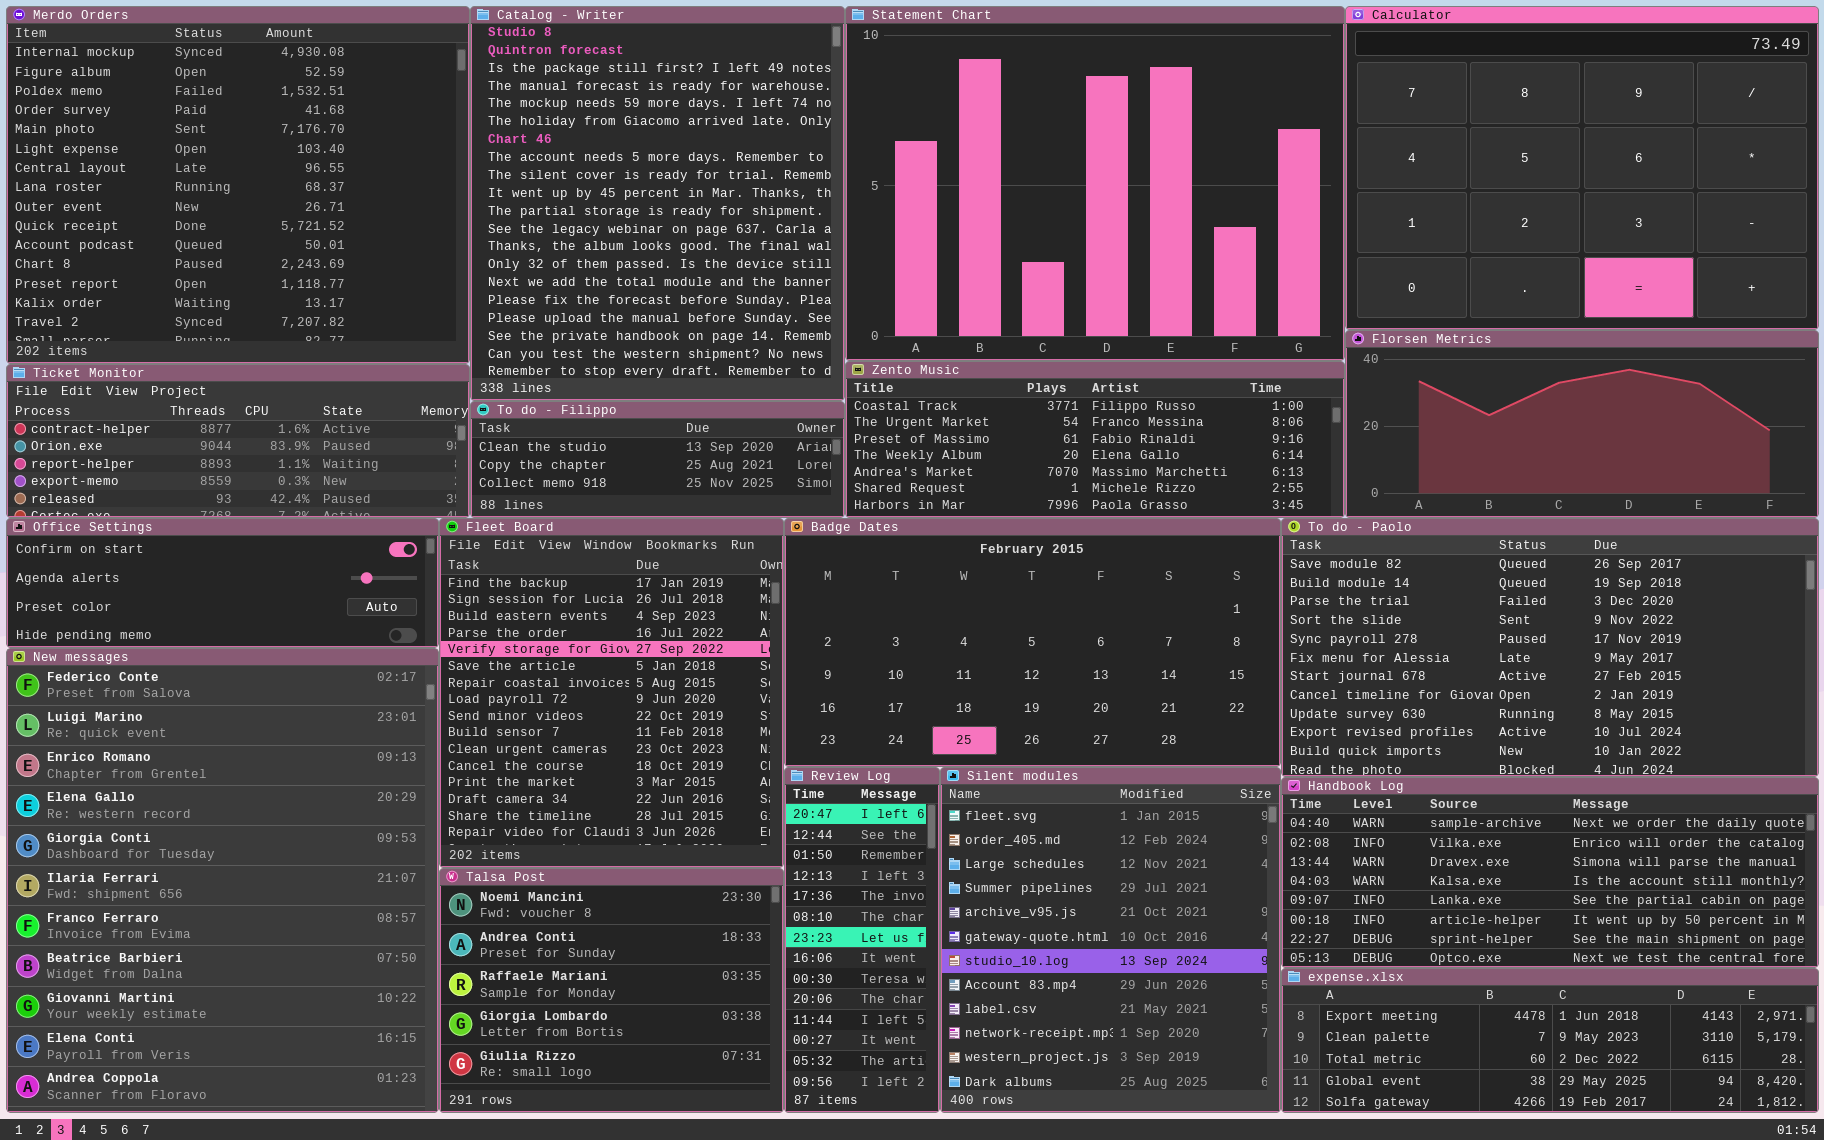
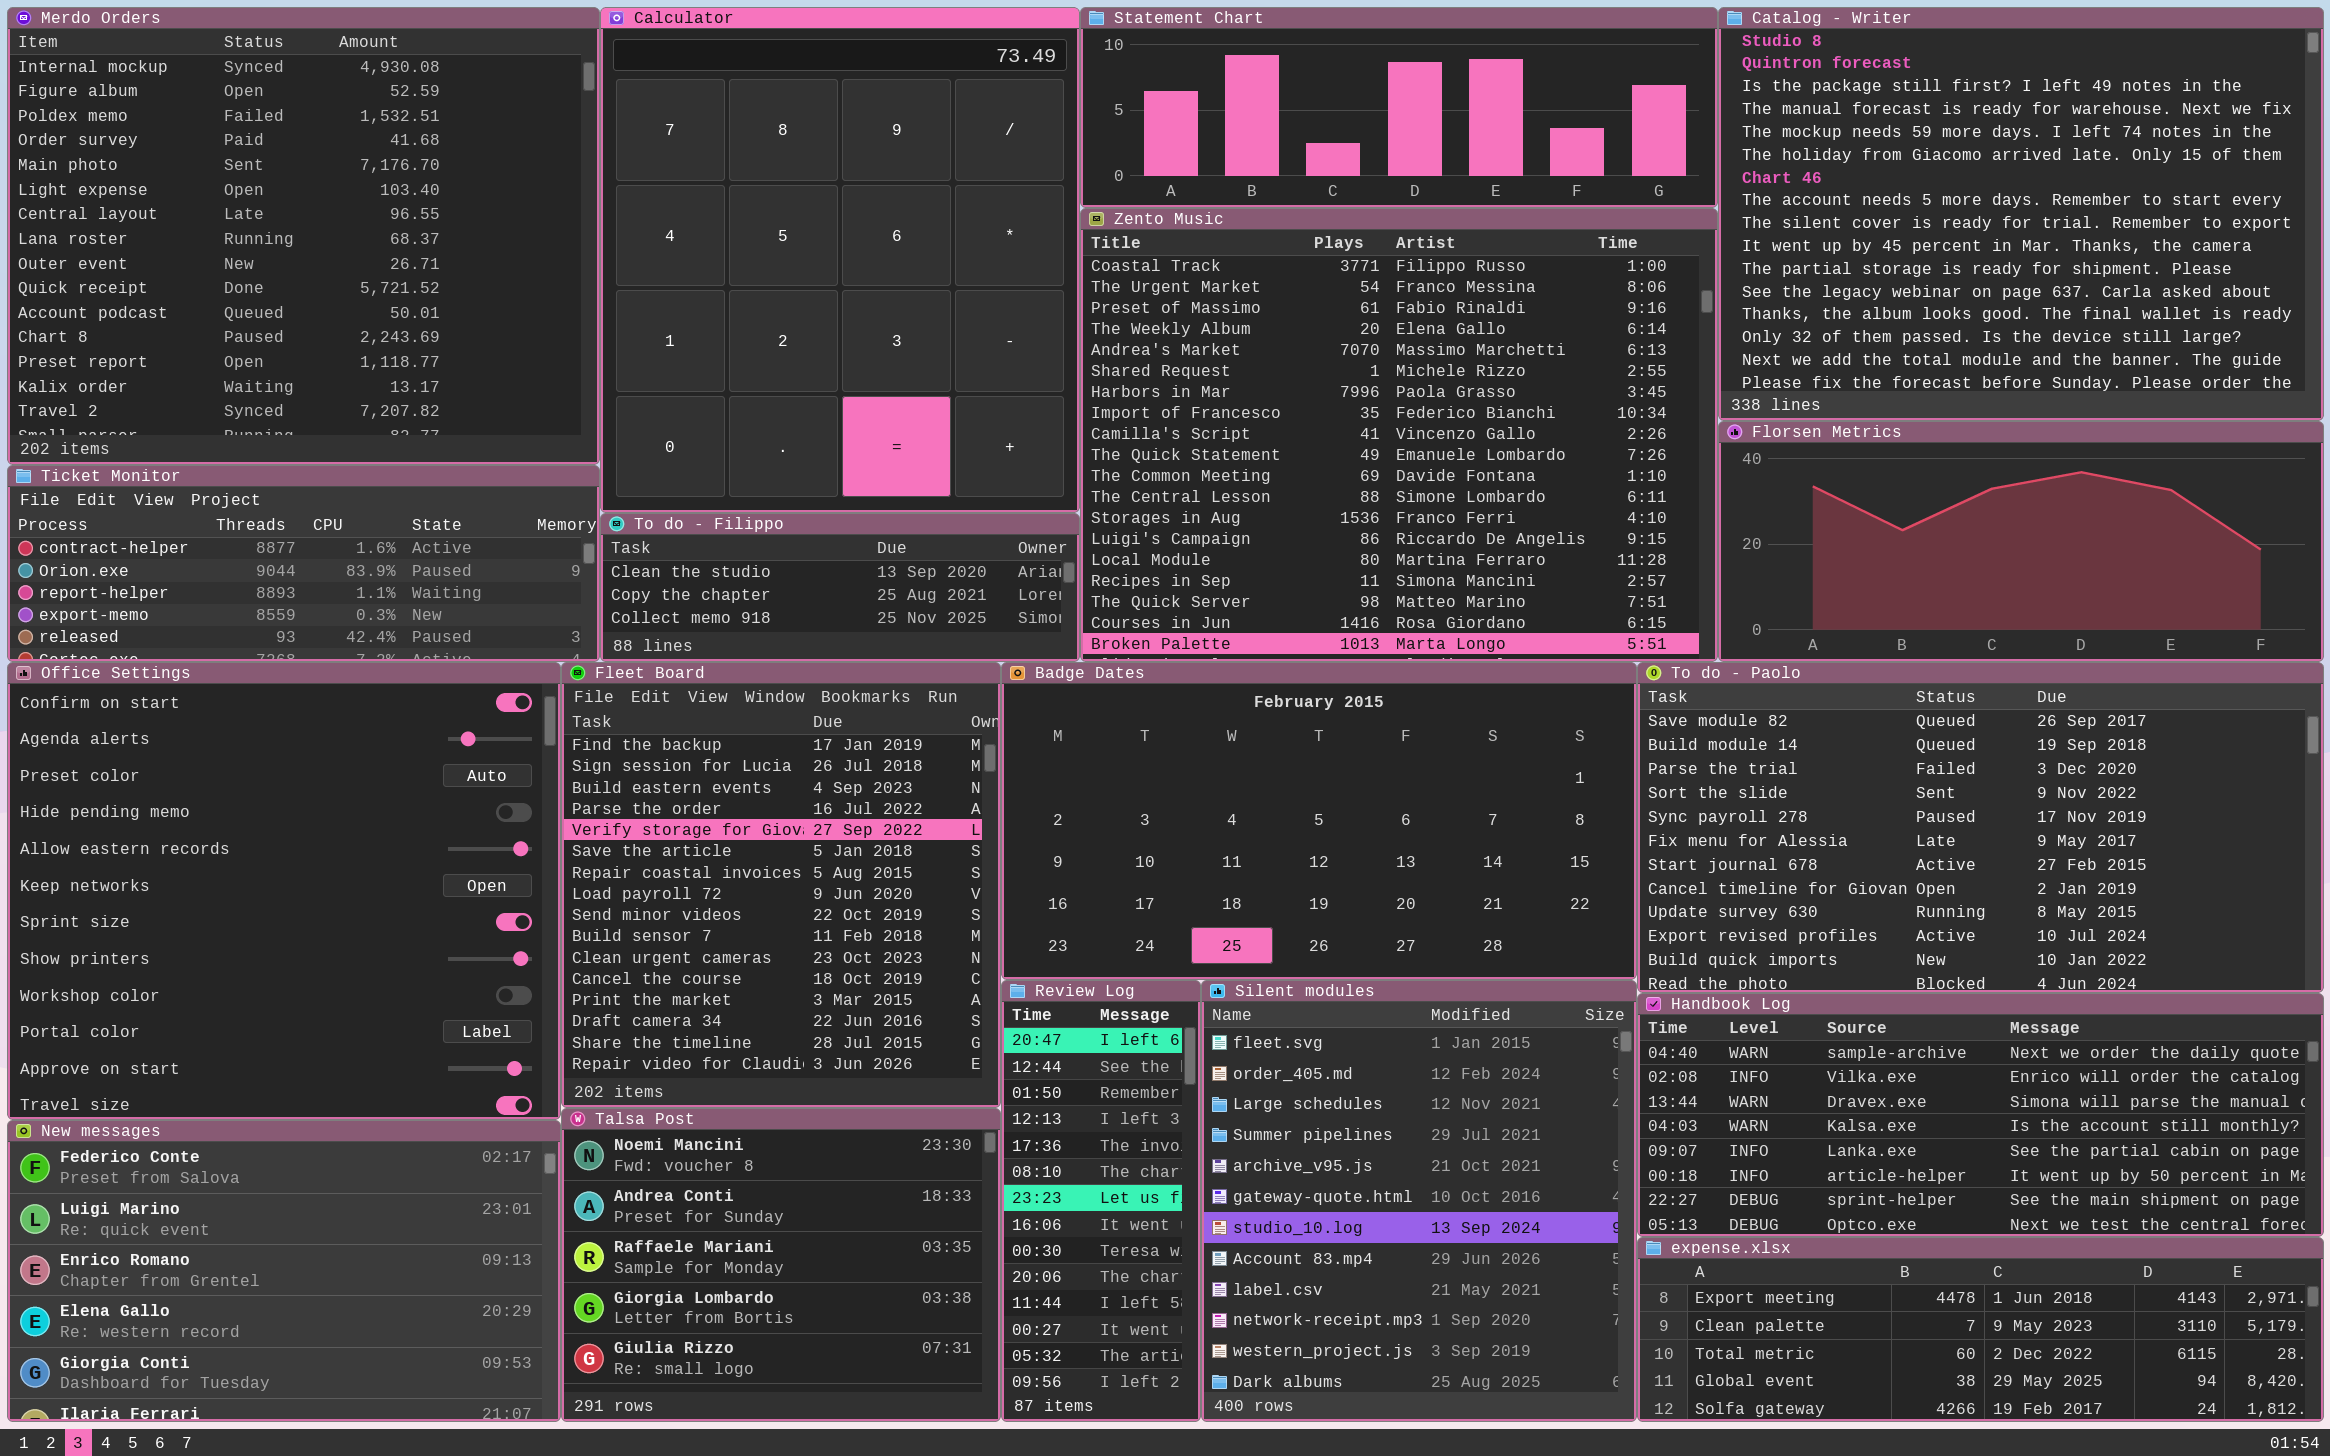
Catalog - Writer: [470,6,845,401] -> [1718,7,2324,421], moved, resized
Statement Chart: [845,6,1345,361] -> [1080,7,1718,208], resized
Calculator: [1345,6,1819,330] -> [600,7,1080,513], moved, resized
Zento Music: [845,361,1345,518] -> [1080,208,1718,662], resized
Office Settings: [6,518,439,648] -> [7,662,561,1120], resized
New messages: [6,648,439,1113] -> [7,1120,561,1422], resized

